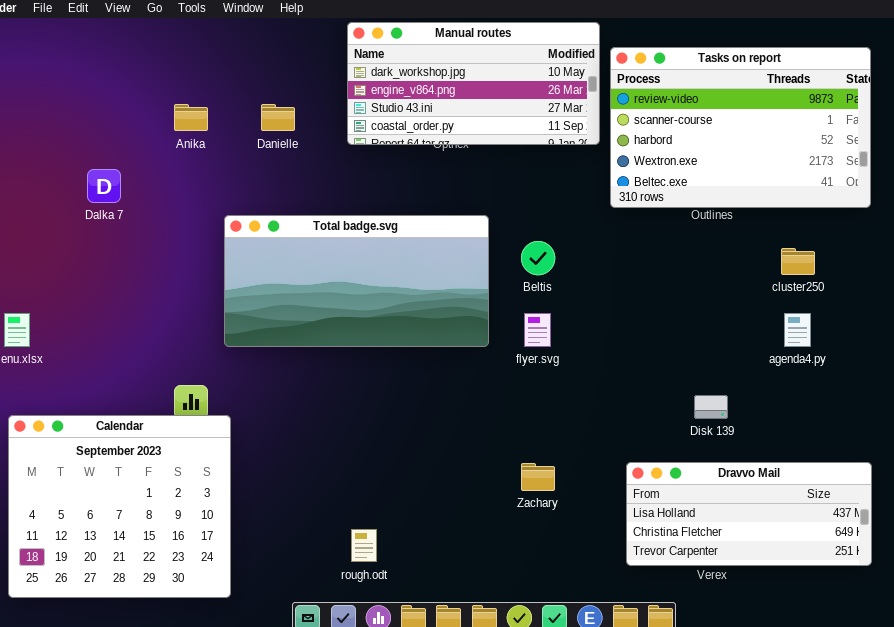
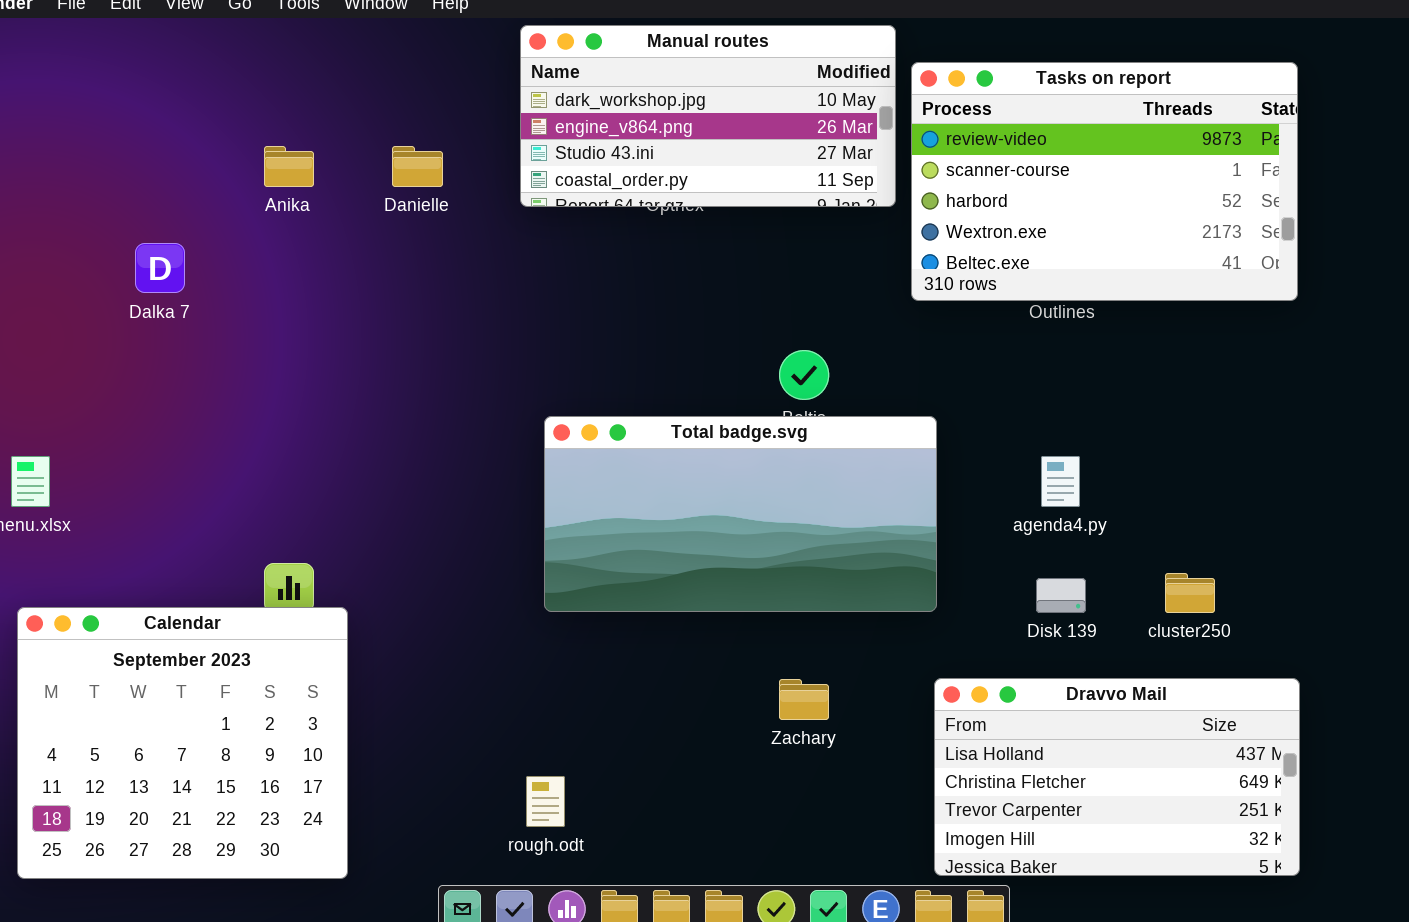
Total badge.svg: [224,215,489,347] -> [544,416,937,612], moved
cluster250: [781,248,815,275] -> [1165,573,1215,613], moved
agenda4.py: [784,313,811,347] -> [1041,456,1080,507], moved
Dravvo Mail: [626,462,872,566] -> [934,678,1300,876], resized

